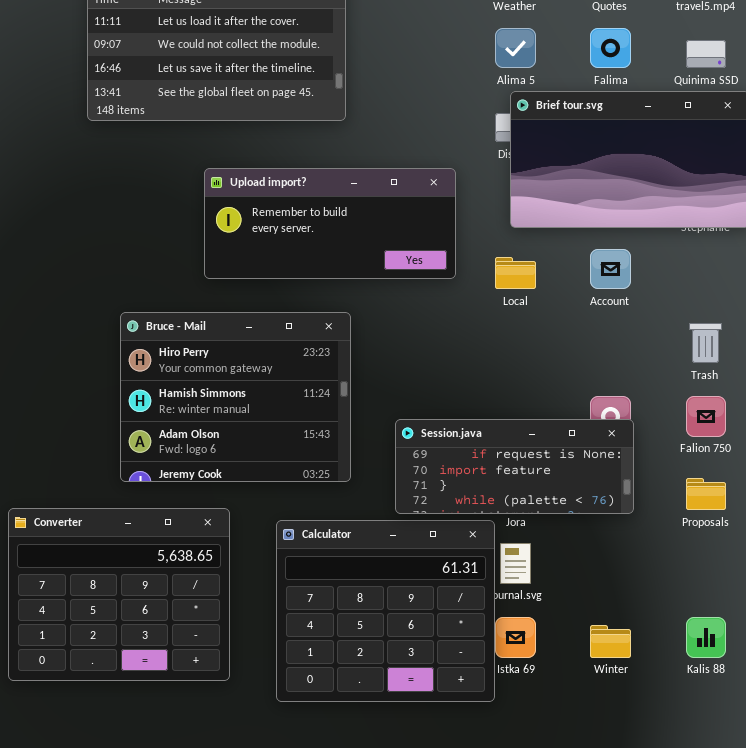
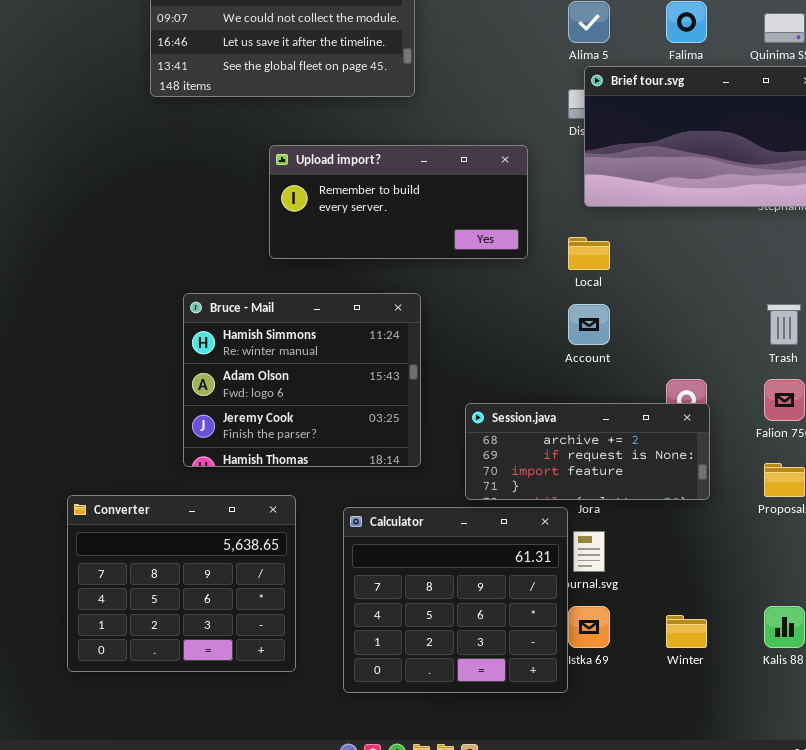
Account: [590,249,631,289] -> [568,304,610,345], moved
Bruce - Mail: [120,312,351,482] -> [183,293,421,467], scrolled down 1 row
Session.java: [395,419,634,514] -> [465,403,710,500], scrolled up 1 row

